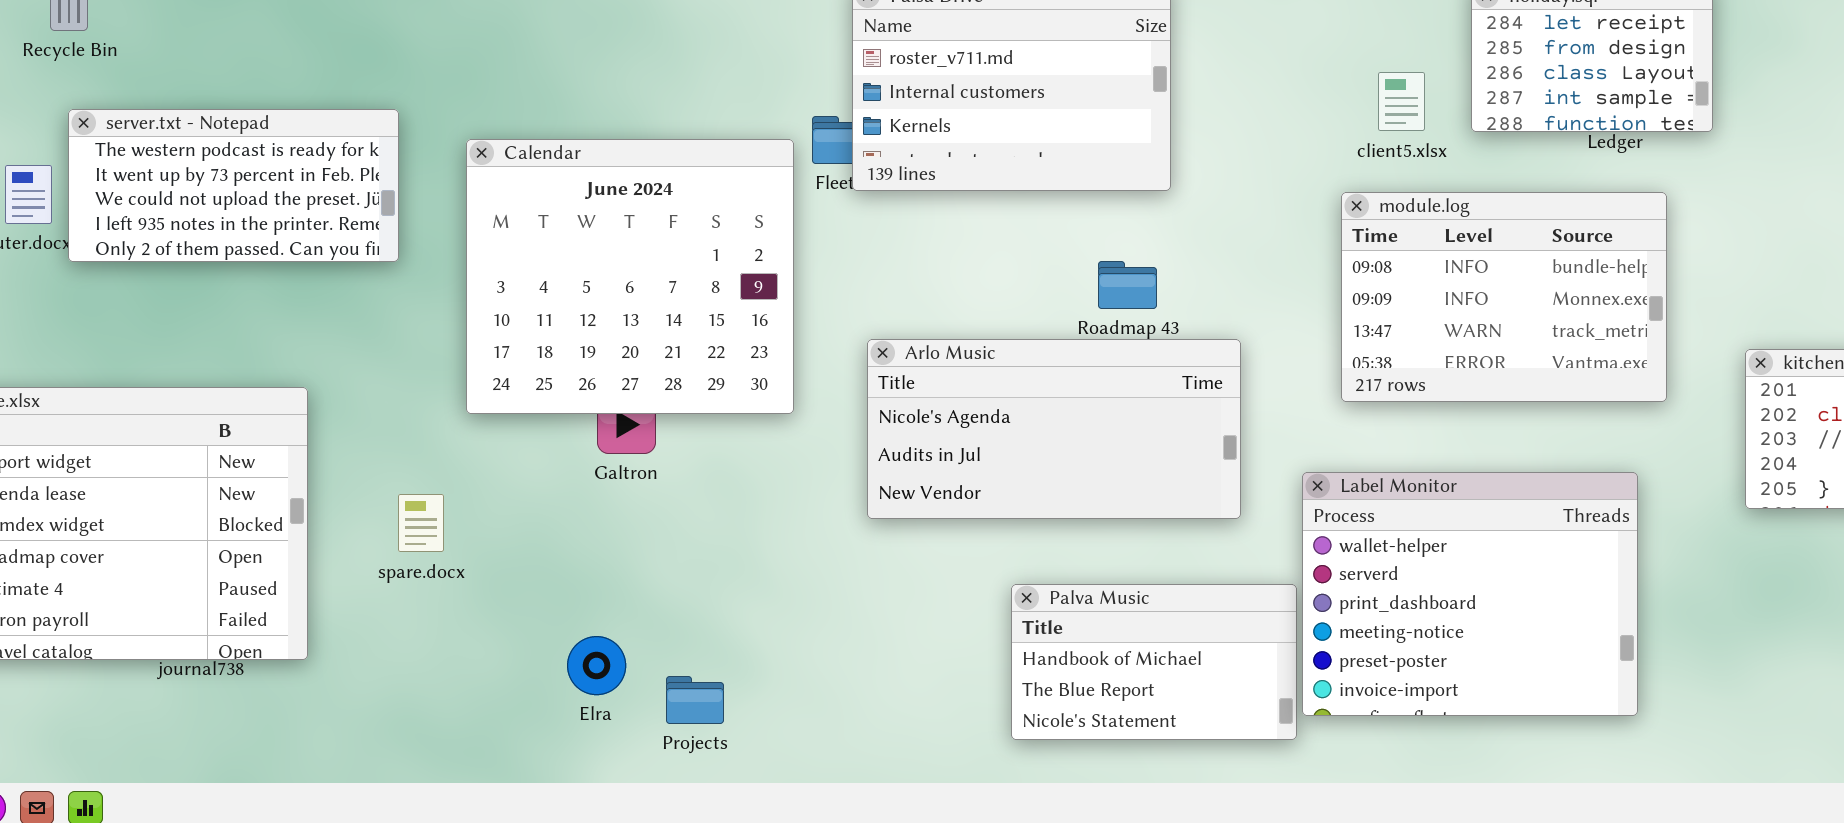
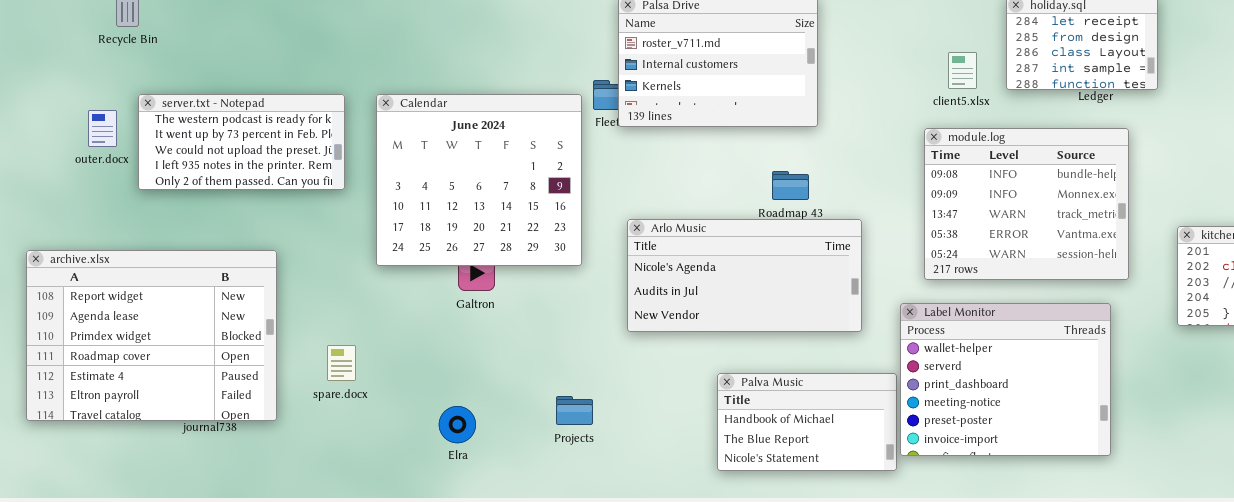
server.txt - Notepad: [68,109,399,262] -> [138,94,345,190], moved
module.log: [1341,192,1667,402] -> [924,128,1129,280], resized
spare.docx: [398,494,444,552] -> [327,345,356,381], moved
Projects: [666,676,724,724] -> [556,396,593,425], moved

